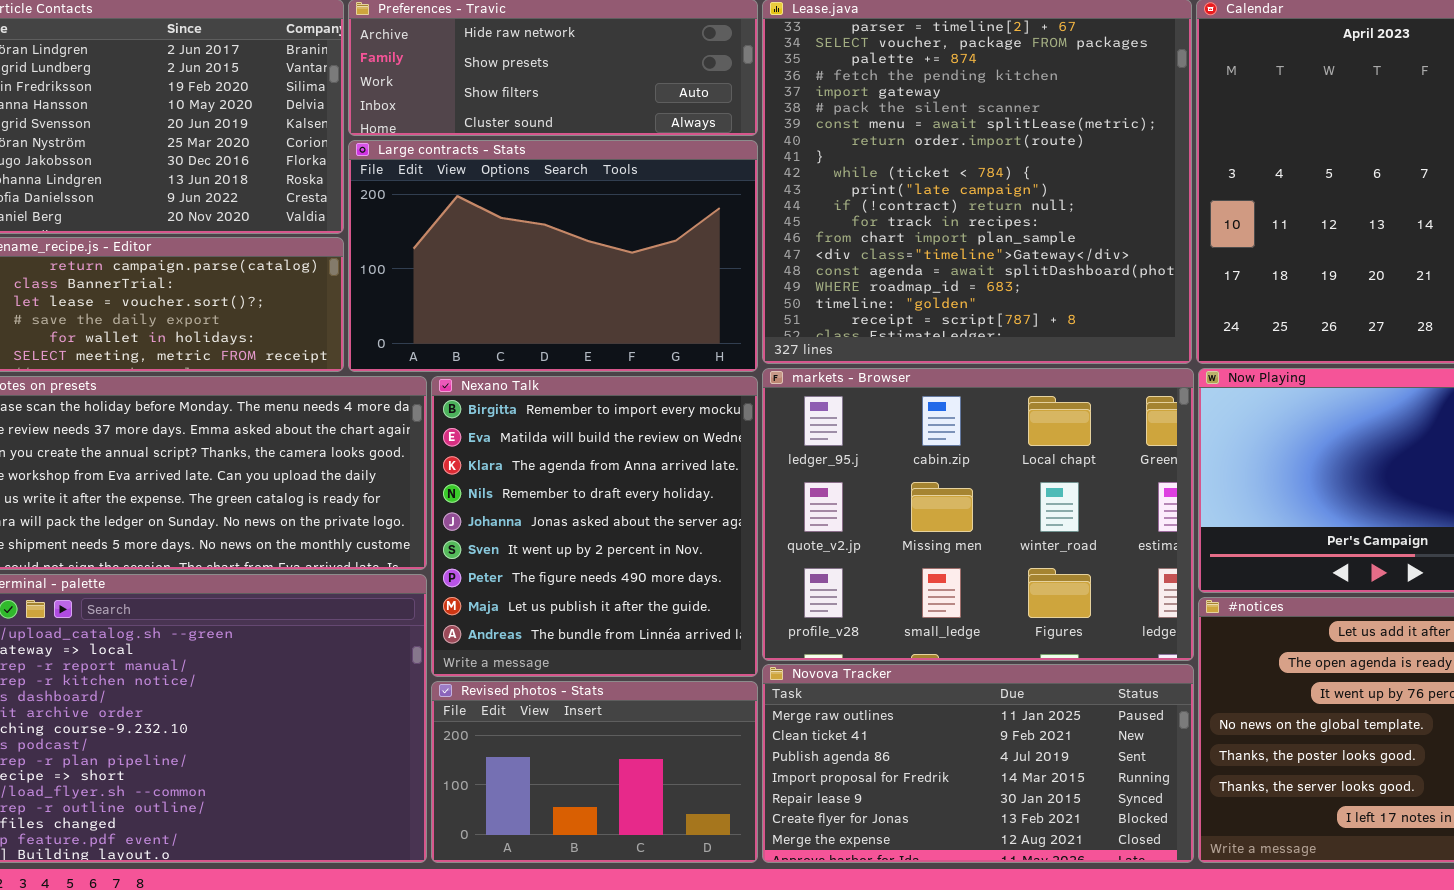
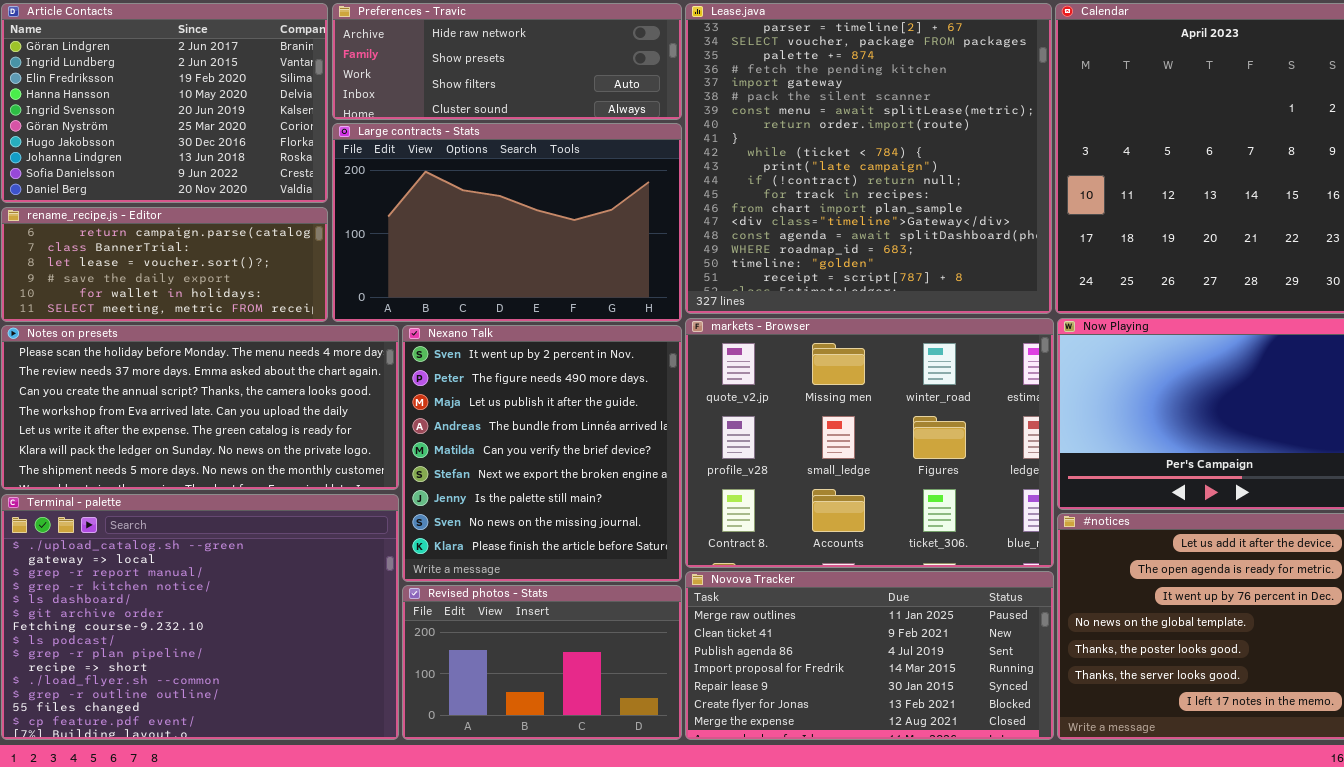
markets - Browser: [762,368,1194,661] -> [685,318,1054,568], scrolled down 1 row
Nexano Talk: [431,376,758,677] -> [402,325,682,582], scrolled down 5 rows

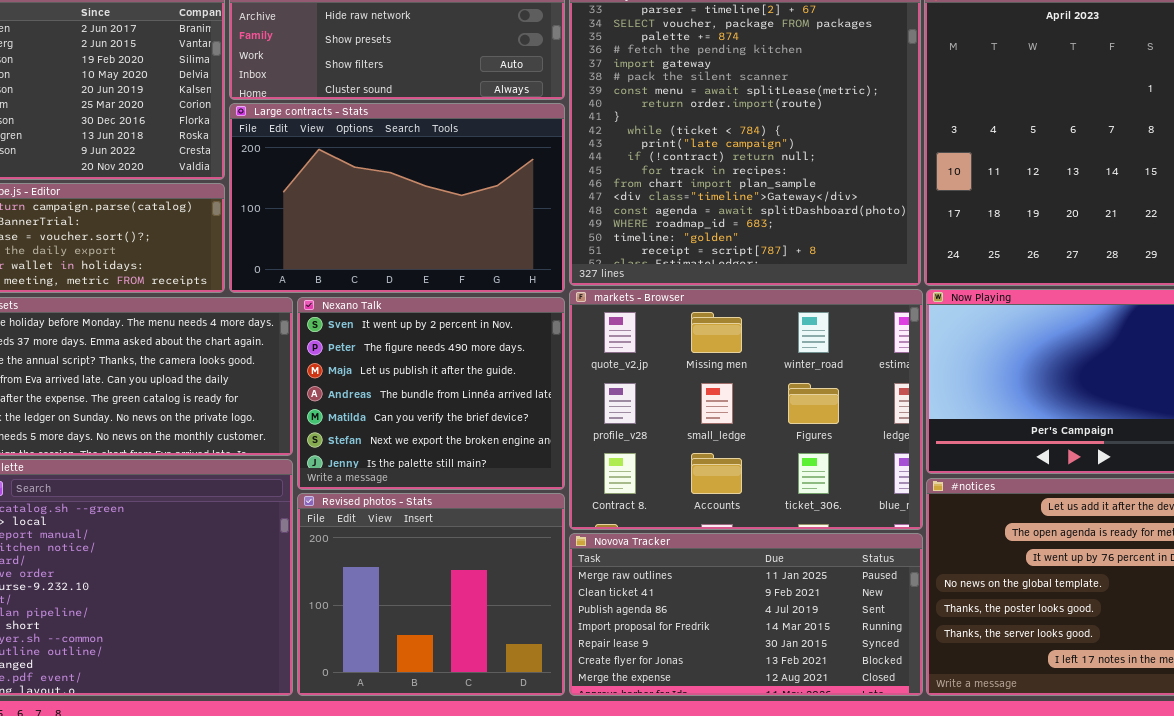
Nexano Talk: [402,325,682,582] -> [297,297,565,490], resized
Revised photos - Stats: [402,585,682,740] -> [297,493,565,696], resized

